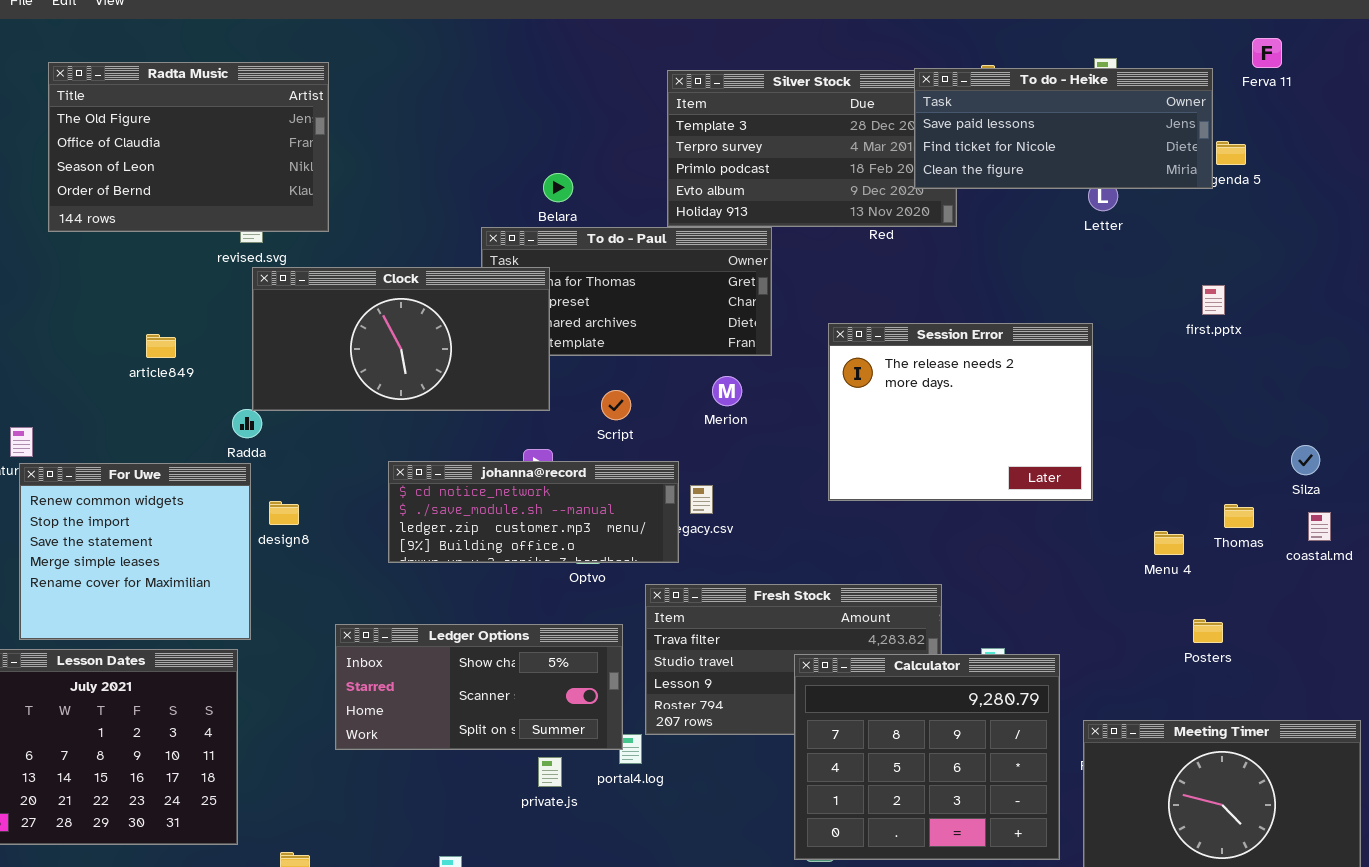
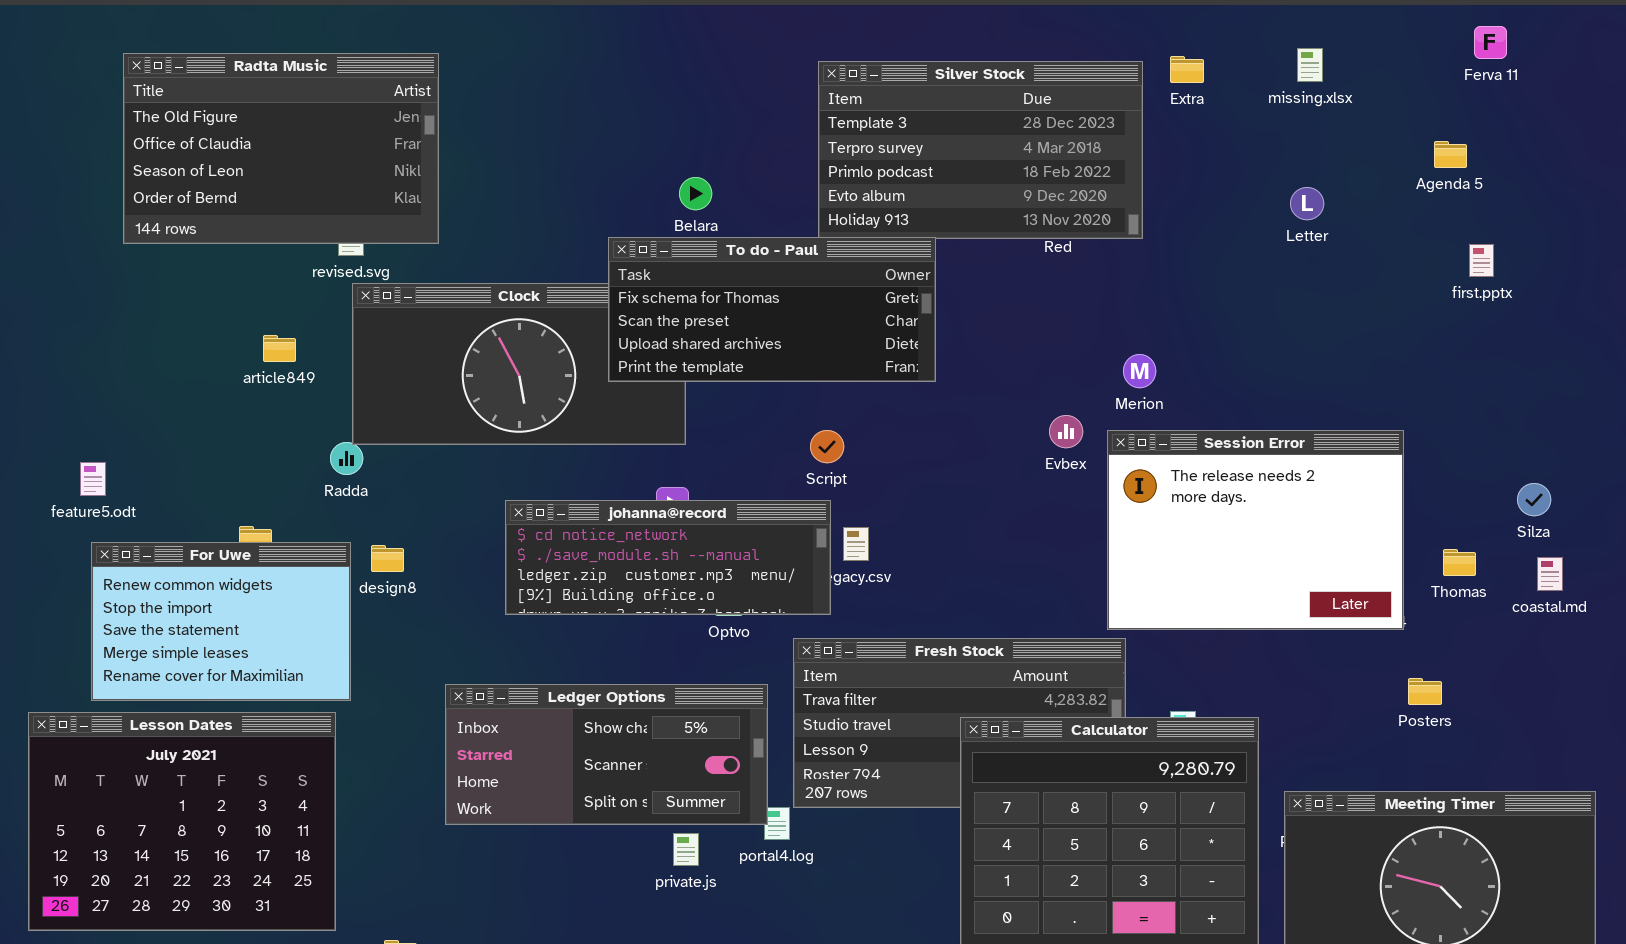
To do - Heike: [914,68,1213,189] -> none, closed
To do - Paul: [481,227,772,356] -> [608,237,936,382], raised
first.pptx: [1202,285,1225,315] -> [1469,244,1494,277], moved
Session Error: [828,323,1093,501] -> [1107,430,1404,630], moved
article849: [146,334,176,358] -> [263,335,296,362], moved
Merion: [712,376,742,406] -> [1123,354,1156,388], moved
Script: [601,390,631,420] -> [810,430,844,463], moved
For Uwe: [19,463,251,640] -> [91,542,351,701], resized

